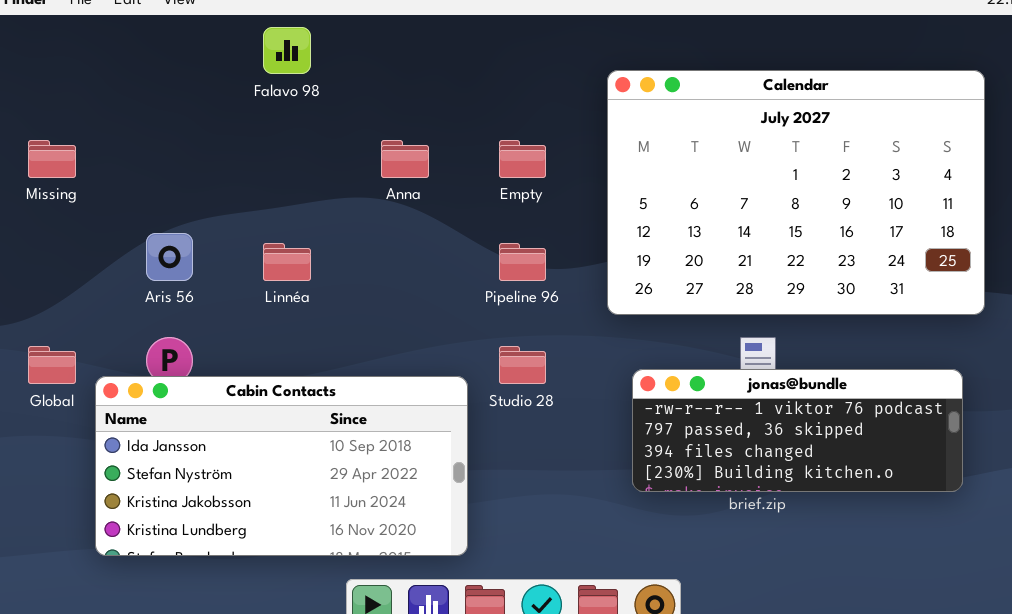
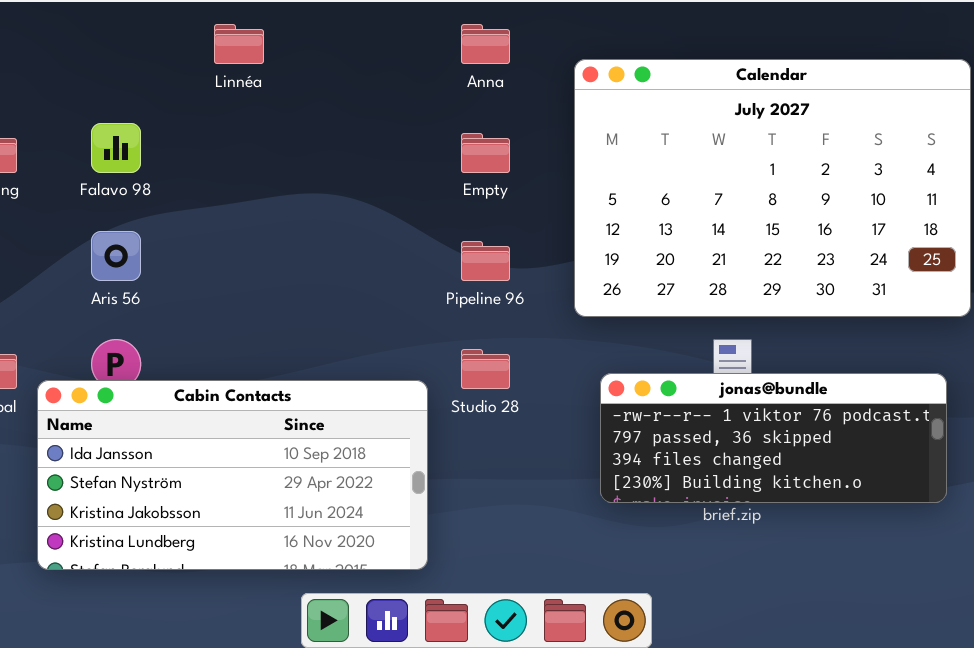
Falavo 98: [263,27,311,74] -> [91,123,141,173], moved
Anna: [381,140,429,178] -> [461,24,510,64], moved
Linnéa: [263,243,311,281] -> [214,24,264,64], moved

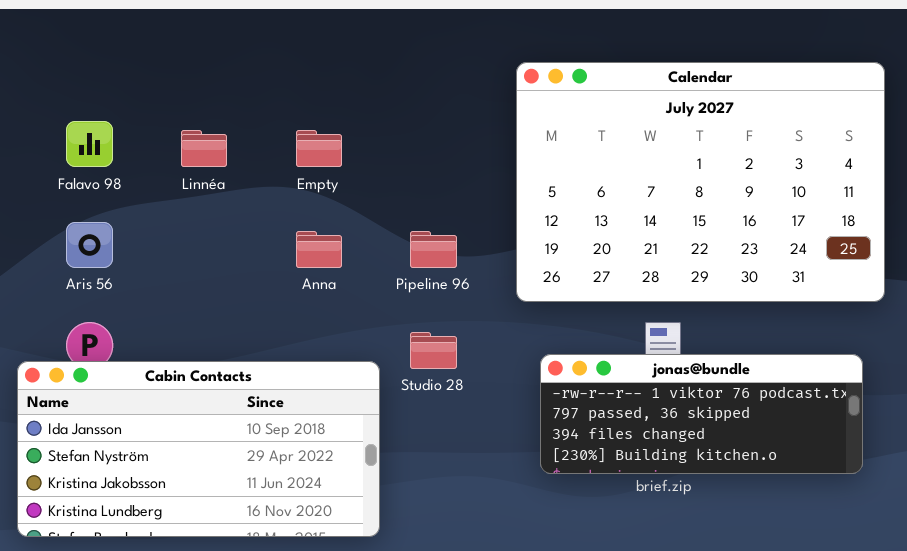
Linnéa: [214,24,264,64] -> [181,130,227,167], moved
Anna: [461,24,510,64] -> [296,231,342,268], moved
Empty: [461,133,510,173] -> [296,130,342,167], moved

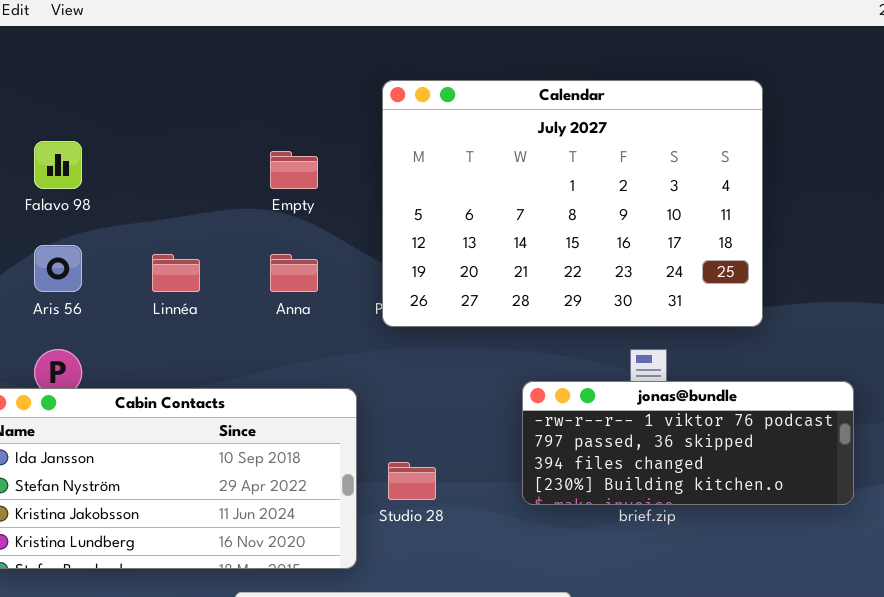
Calendar: [516,62,885,302] -> [382,80,763,327], moved
Linnéa: [181,130,227,167] -> [152,254,200,292], moved
Studio 28: [410,332,457,369] -> [388,462,436,500], moved

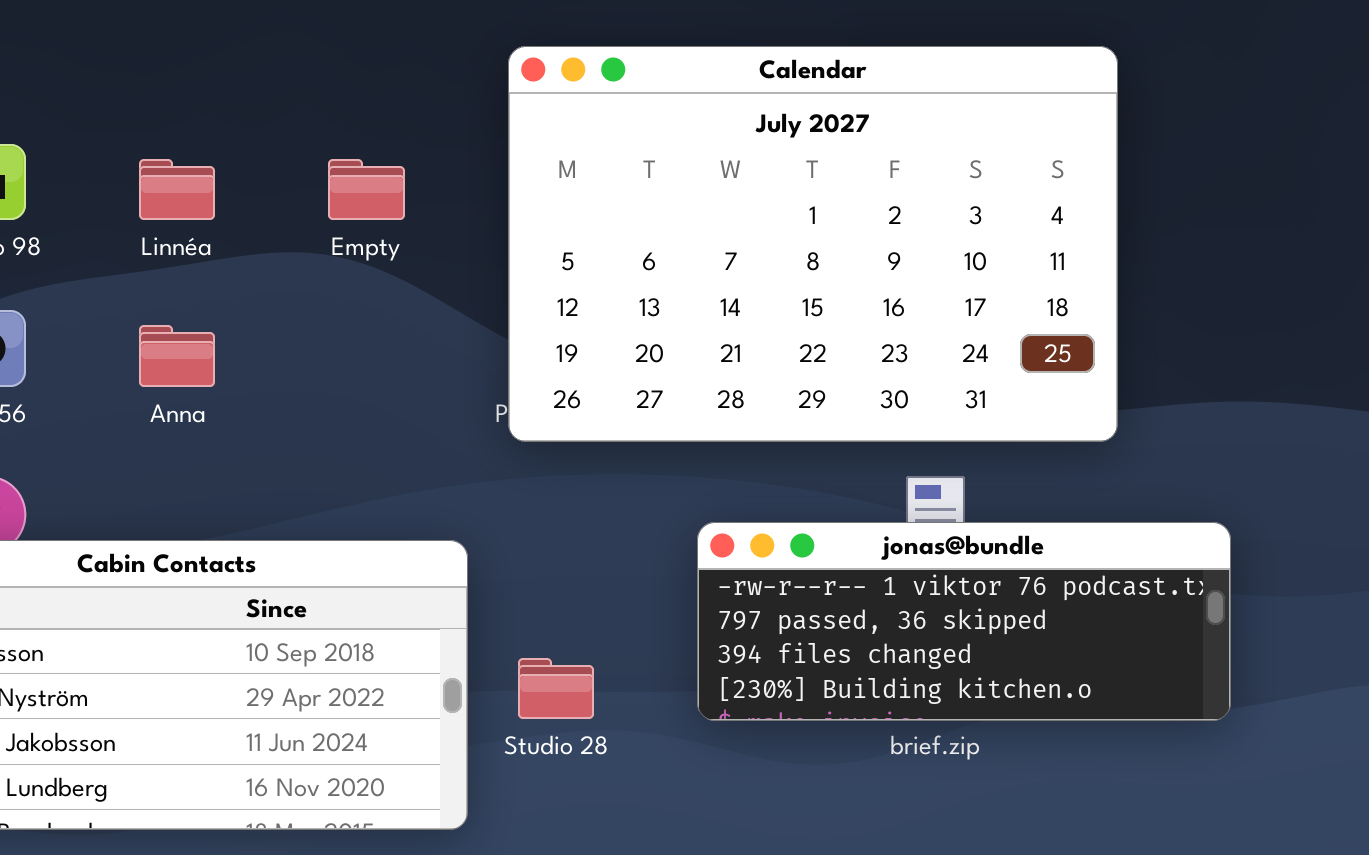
Linnéa: [152,254,200,292] -> [139,159,215,220], moved
Anna: [270,254,318,292] -> [139,325,215,387], moved
jonas@bundle: [522,381,854,505] -> [697,522,1231,721], moved

